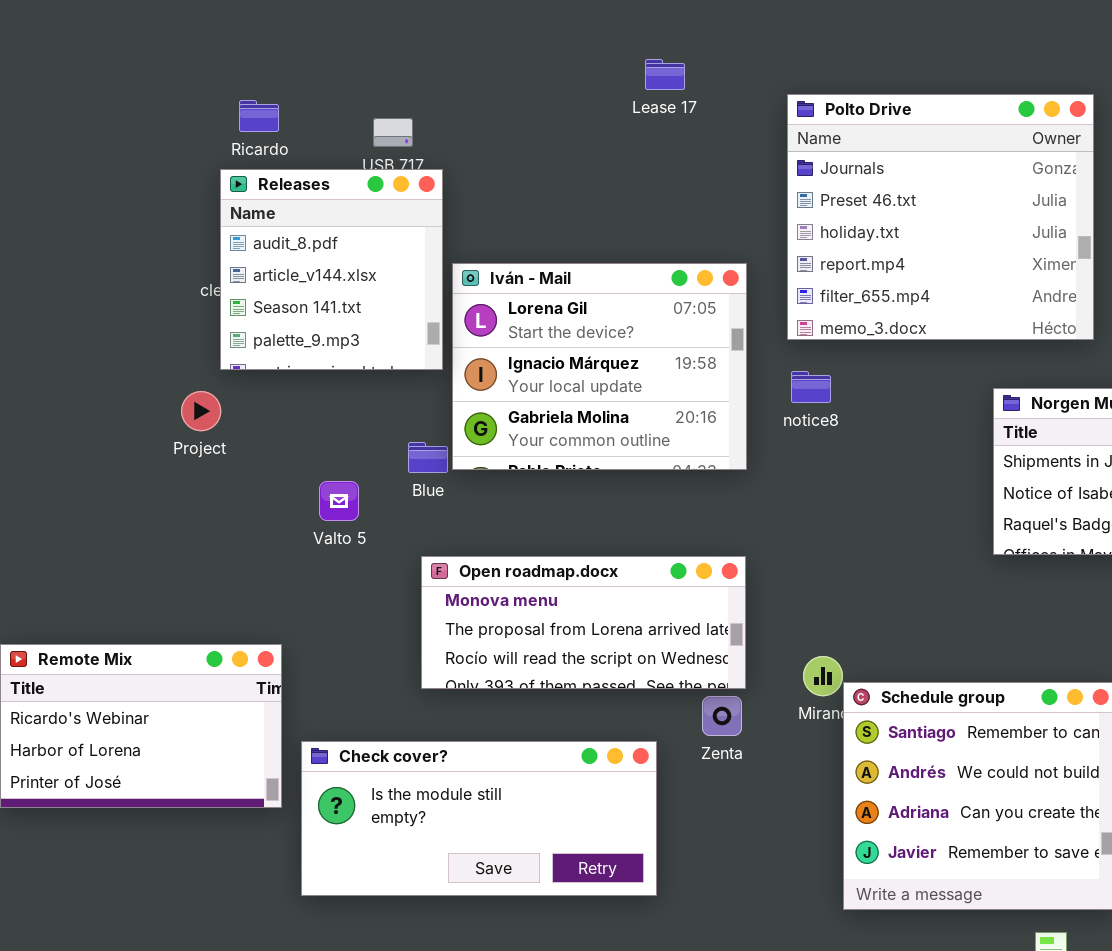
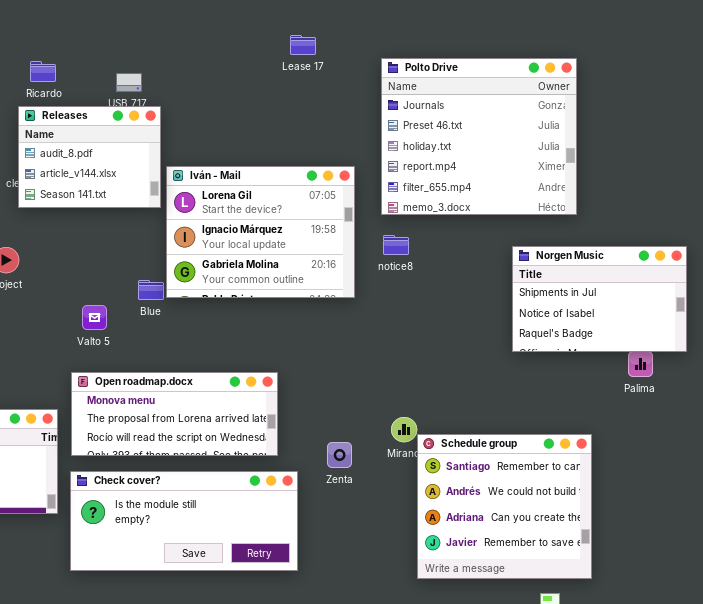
Releases: [220,169,443,370] -> [18,106,161,208], resized
Open roadmap.docx: [421,556,746,689] -> [71,372,278,456], moved

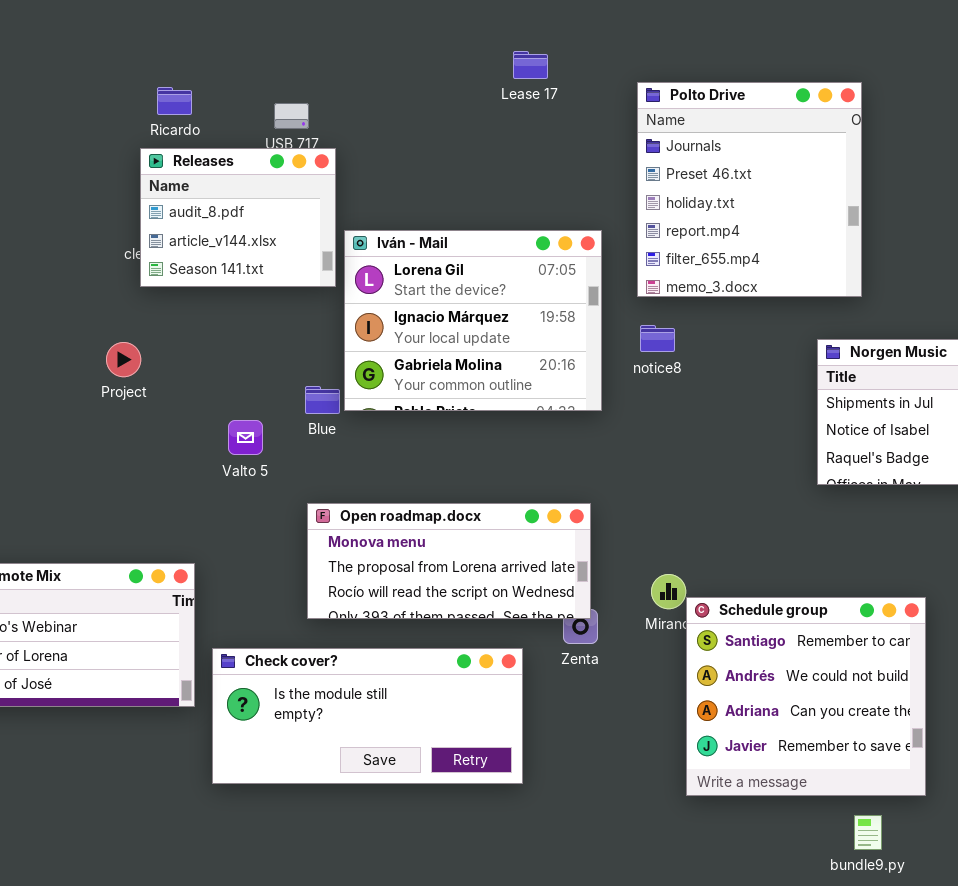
Polto Drive: [381,58,577,215] -> [637,82,862,297], resized
Open roadmap.docx: [71,372,278,456] -> [307,503,591,619], moved

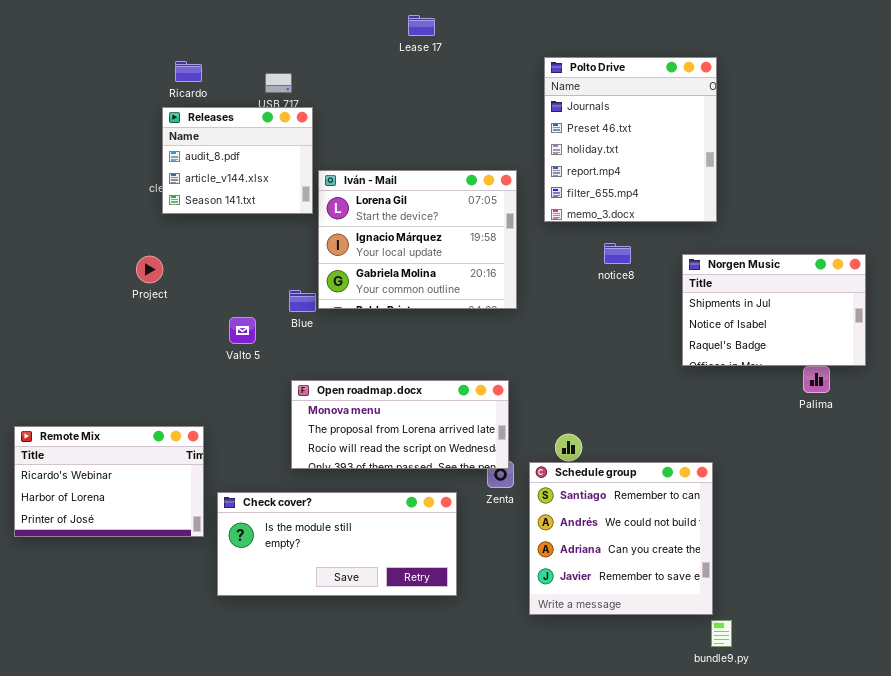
Lease 17: [513,51,548,79] -> [408,15,435,36], moved
notice8: [640,325,675,352] -> [604,243,631,264], moved
Schedule group: [686,597,926,796] -> [529,462,713,615], moved

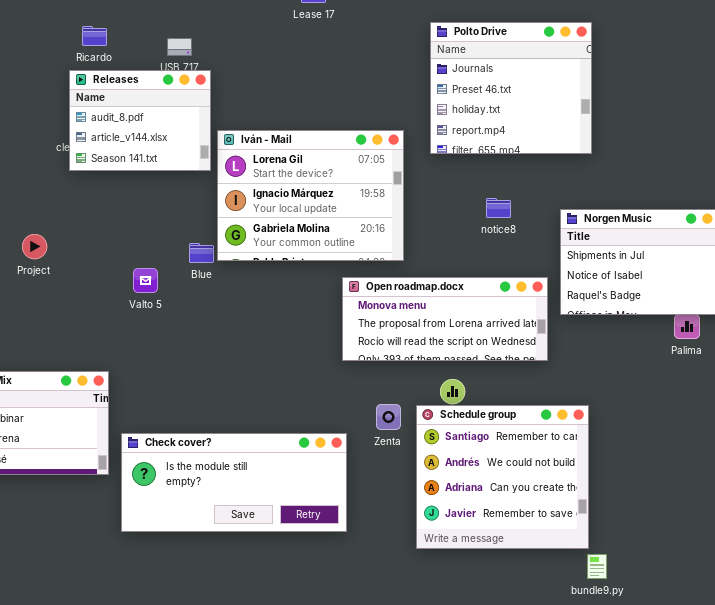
Polto Drive: [544,57,717,222] -> [430,22,592,154], resized
Project: [136,256,163,283] -> [22,234,47,259], moved
Open roadmap.docx: [291,380,509,469] -> [342,277,548,361], moved

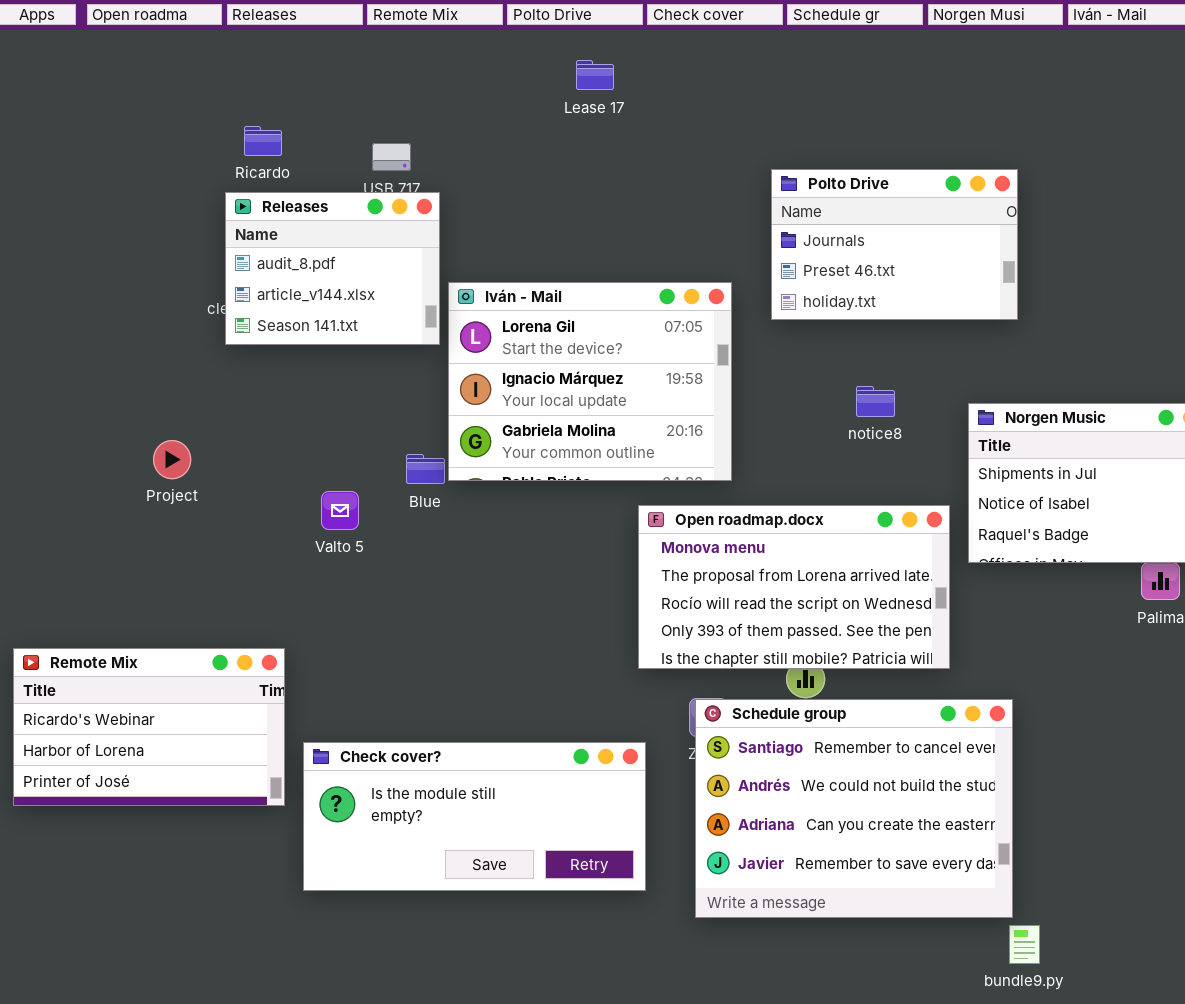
Polto Drive: [430,22,592,154] -> [771,169,1018,320], resized
Open roadmap.docx: [342,277,548,361] -> [638,505,950,669], resized
Schedule group: [416,405,589,549] -> [695,699,1013,918], resized

